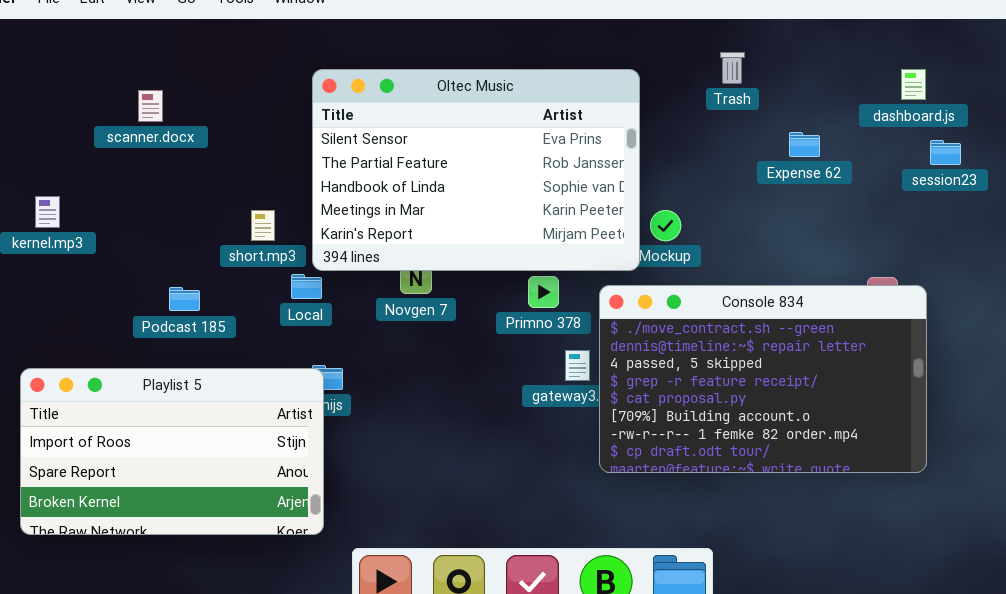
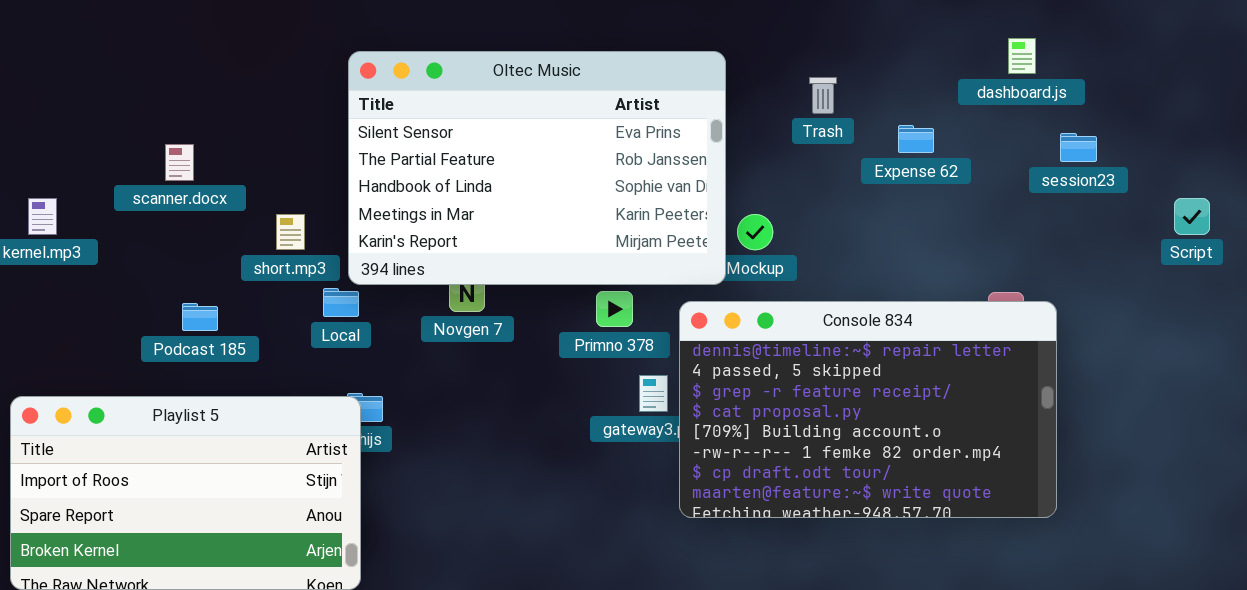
Trash: [720,52,745,84] -> [809,77,837,114], moved
dashboard.js: [901,69,926,100] -> [1008,38,1036,74], moved
scanner.docx: [138,90,163,122] -> [165,144,194,181], moved
Console 834: [599,285,927,473] -> [679,301,1057,518], scrolled down 1 row

